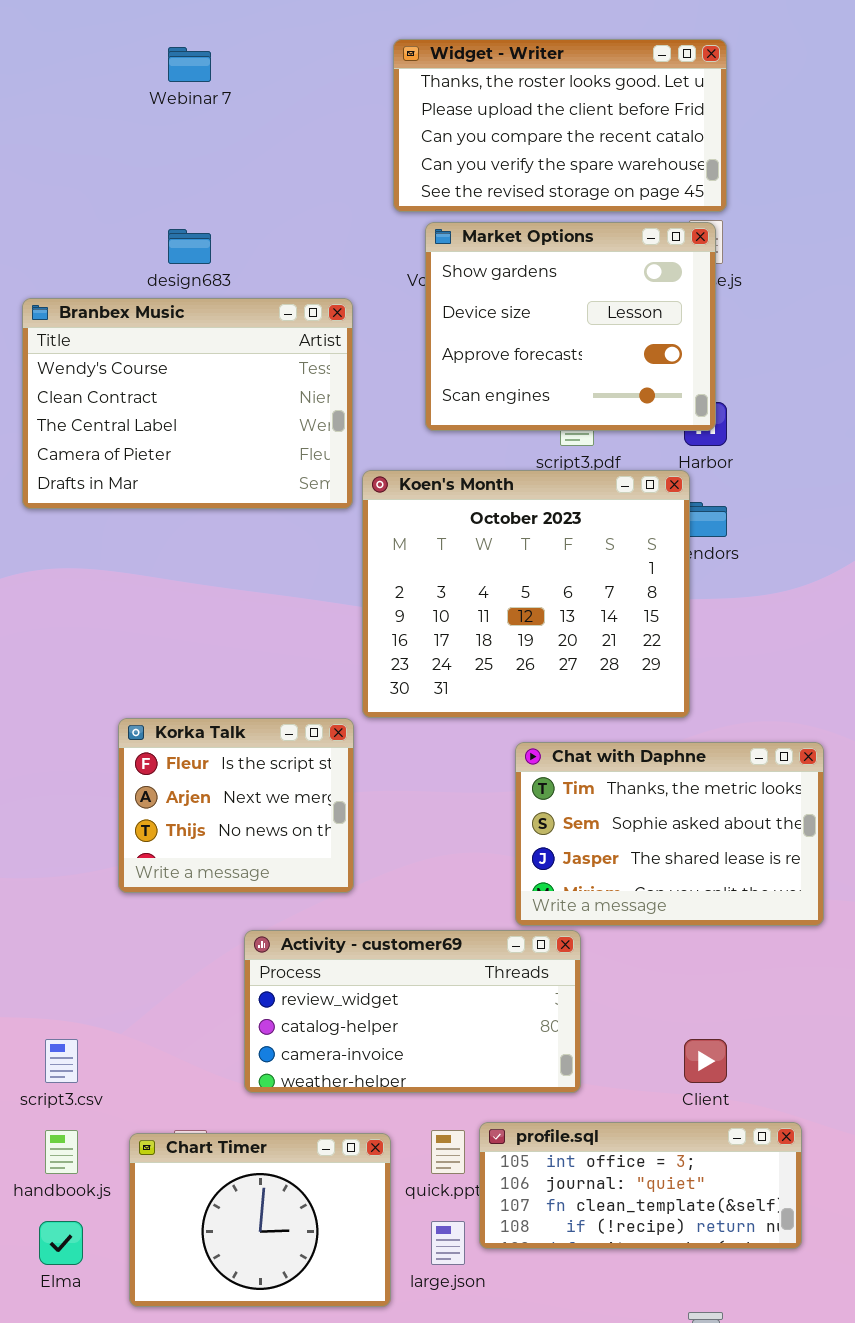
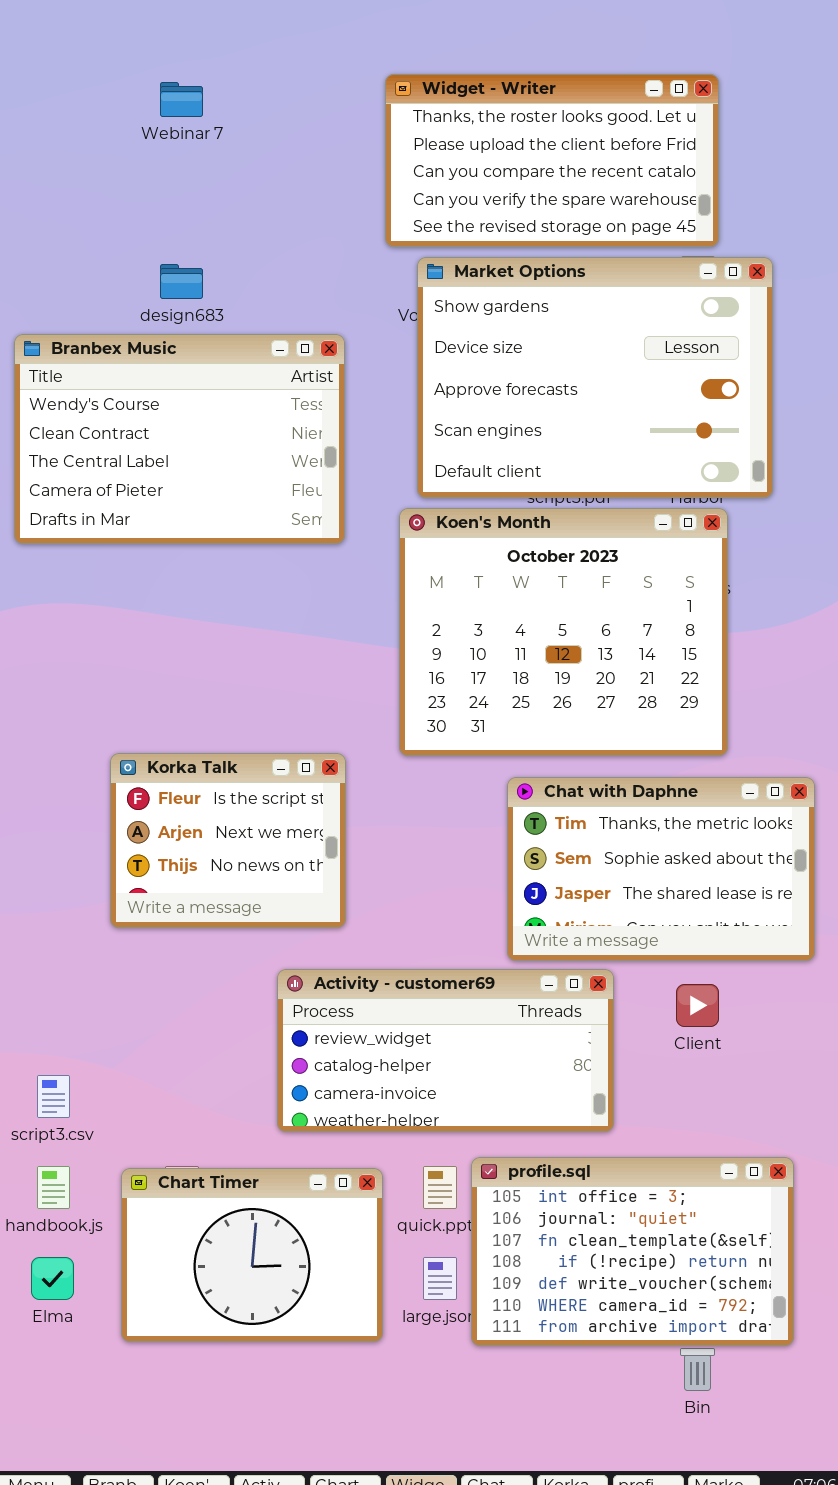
Market Options: [425,222,716,431] -> [417,257,773,498], resized
Koen's Month: [362,470,690,718] -> [399,508,728,756], moved
Activity - customer69: [244,930,581,1093] -> [277,969,614,1132], moved
Client: [684,1039,727,1083] -> [676,984,719,1027], moved
profile.sql: [479,1122,802,1249] -> [471,1157,794,1346], resized

